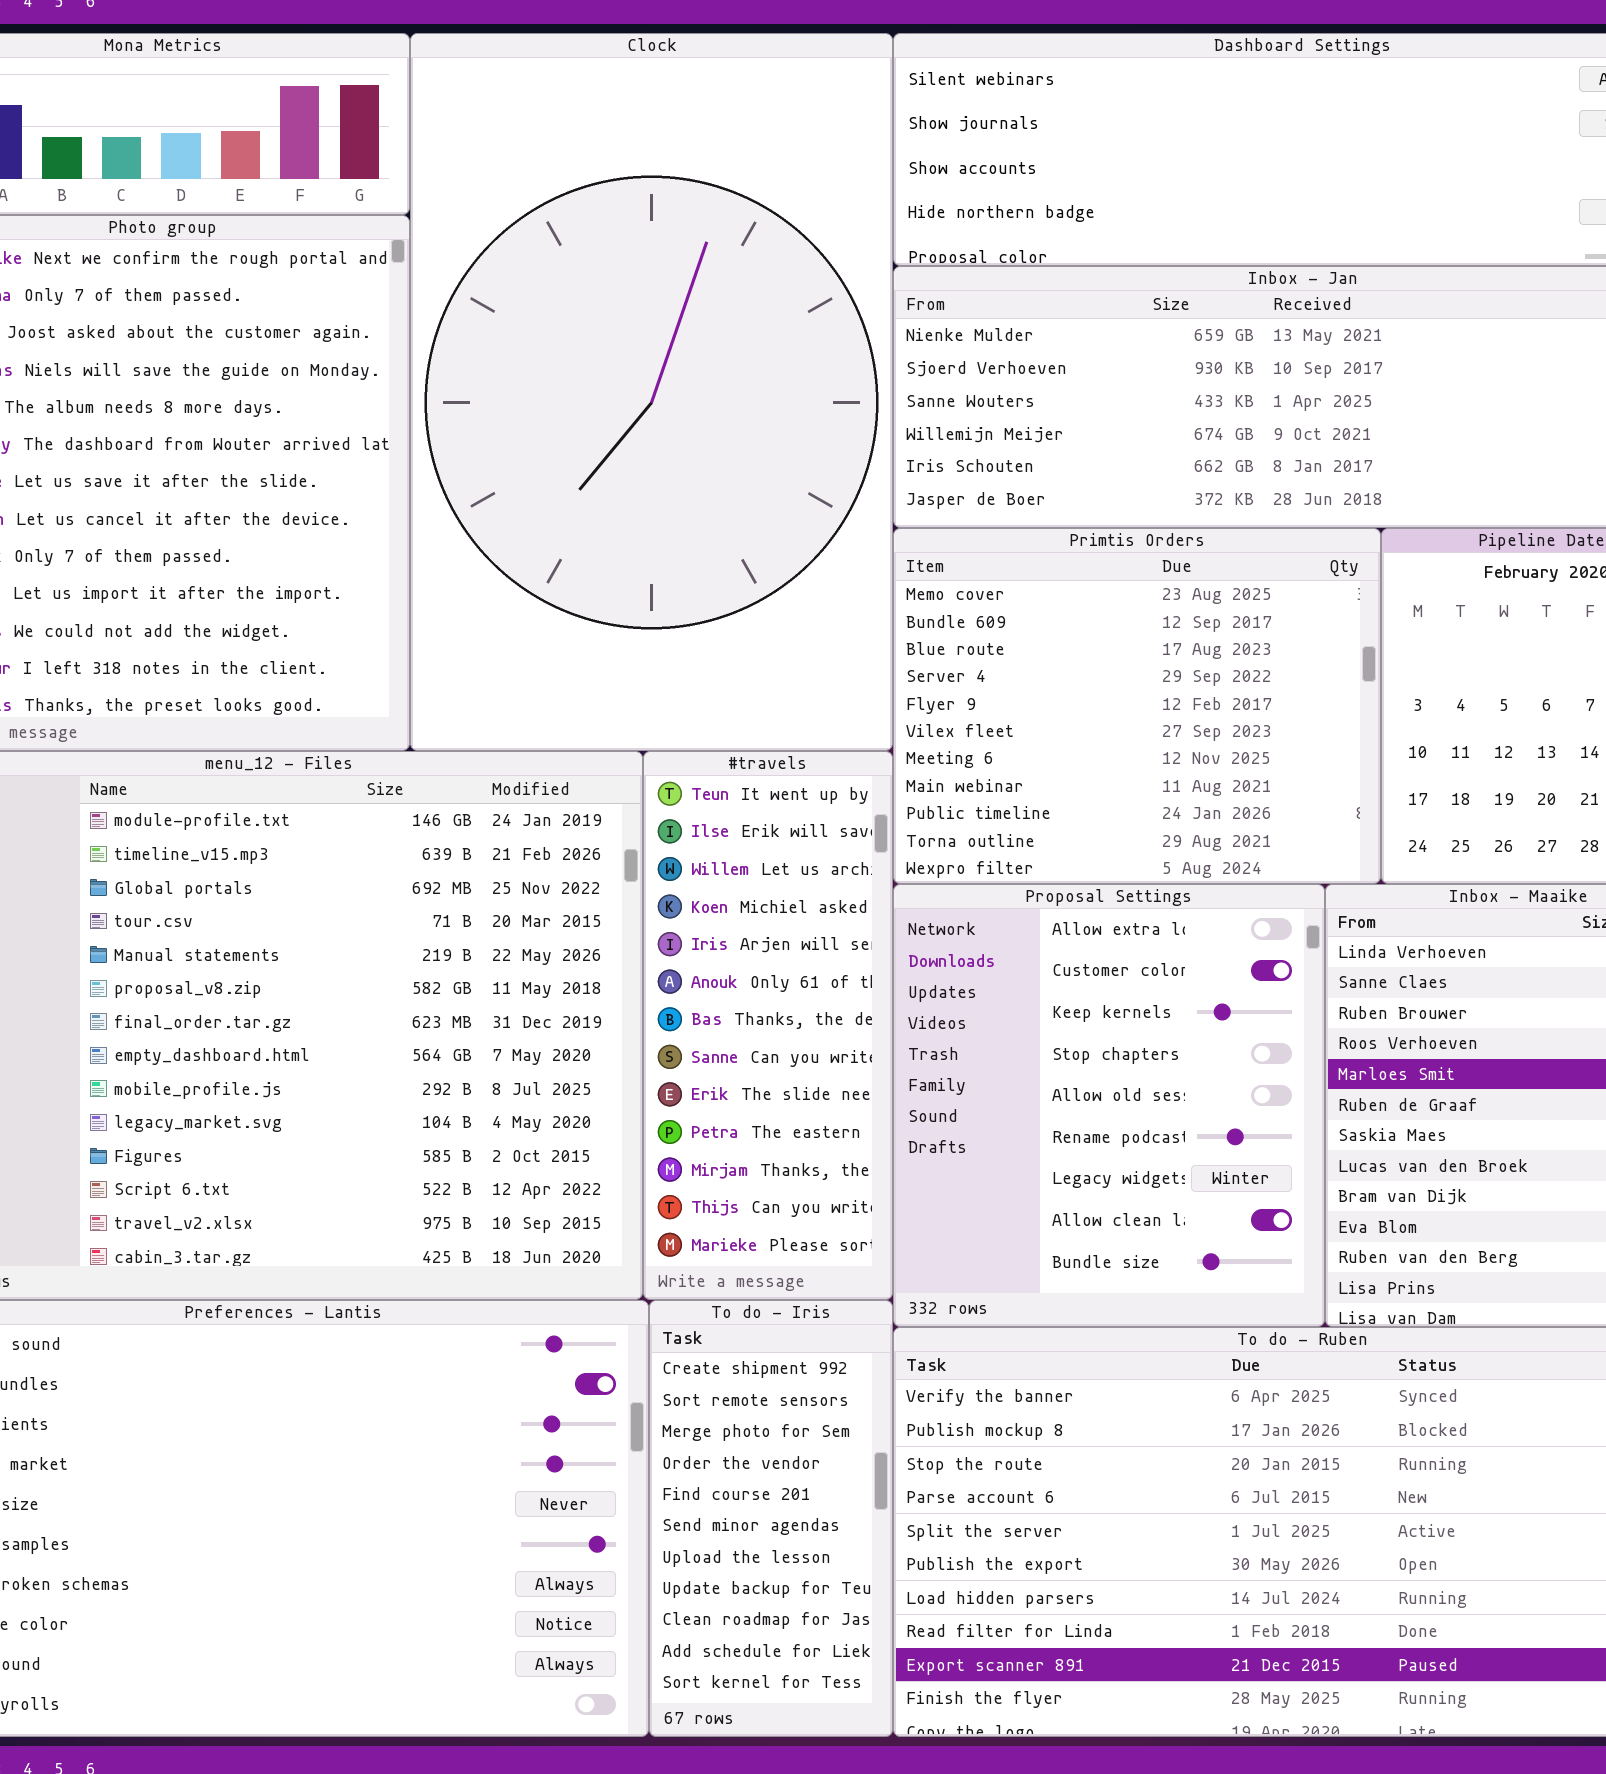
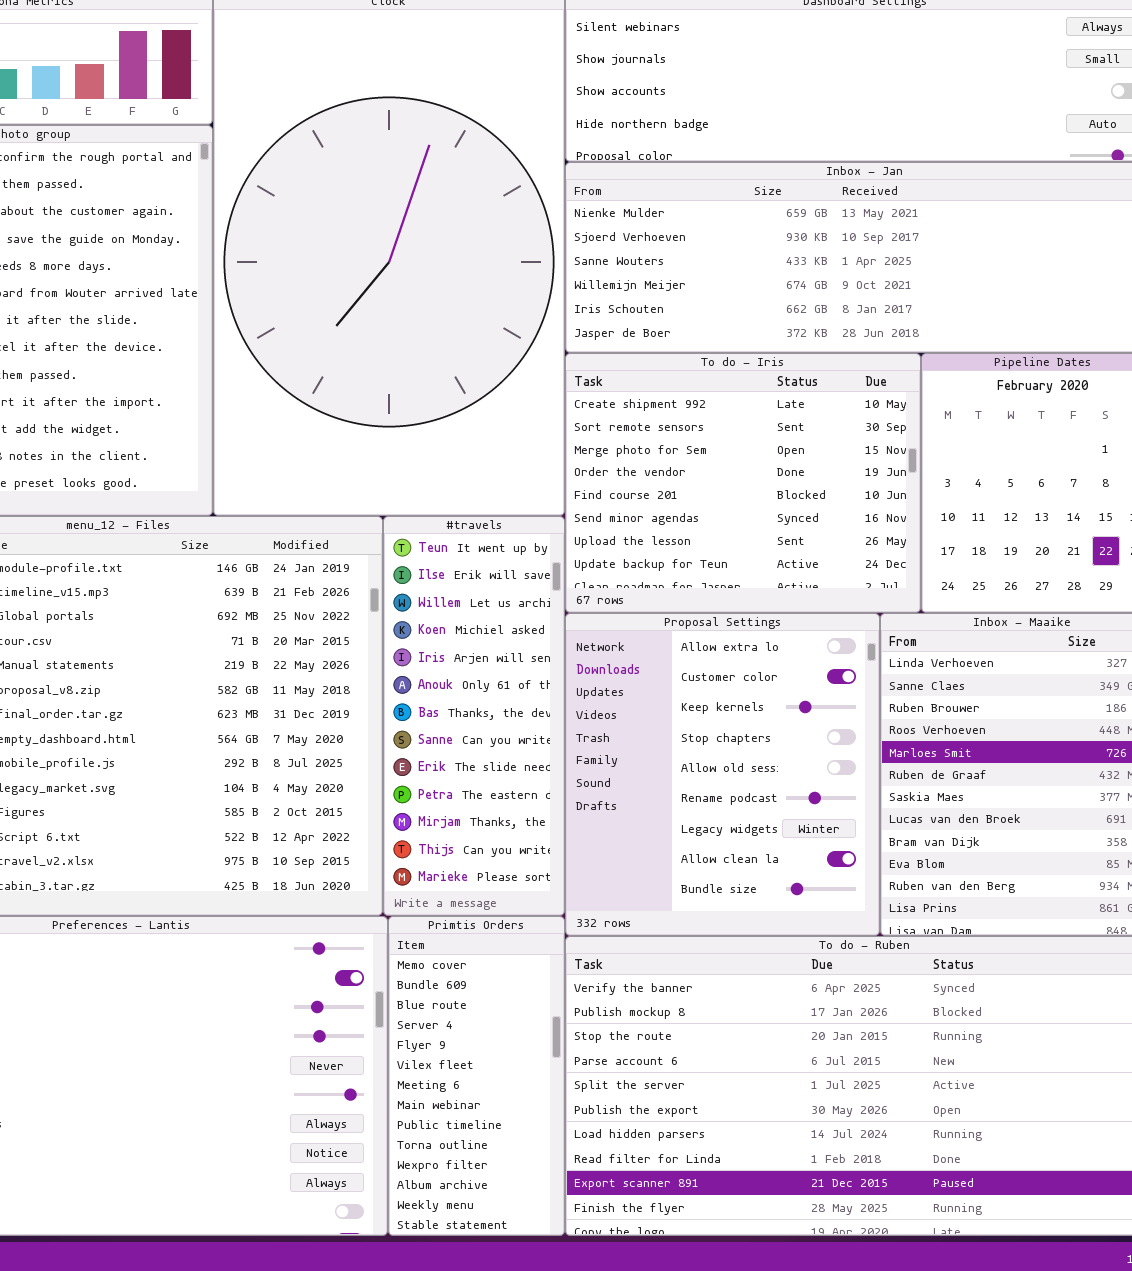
Primtis Orders: [893,528,1381,884] -> [388,916,565,1236], moved, resized
To do - Iris: [649,1300,893,1737] -> [565,353,921,613], moved, resized

